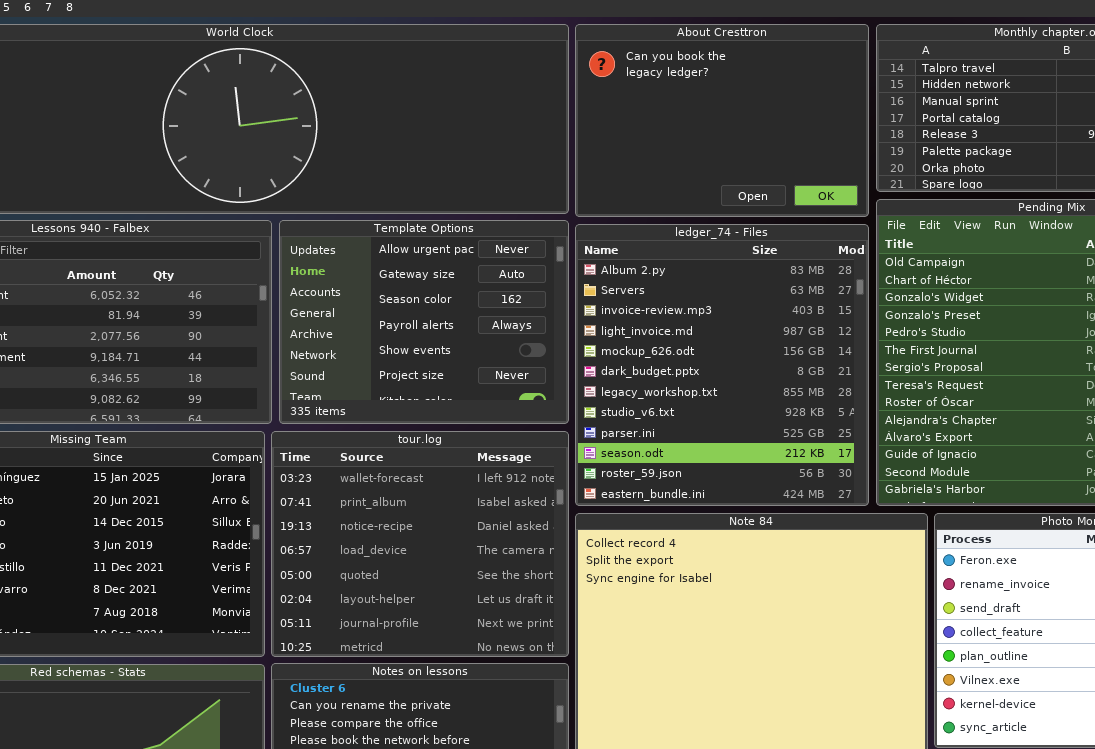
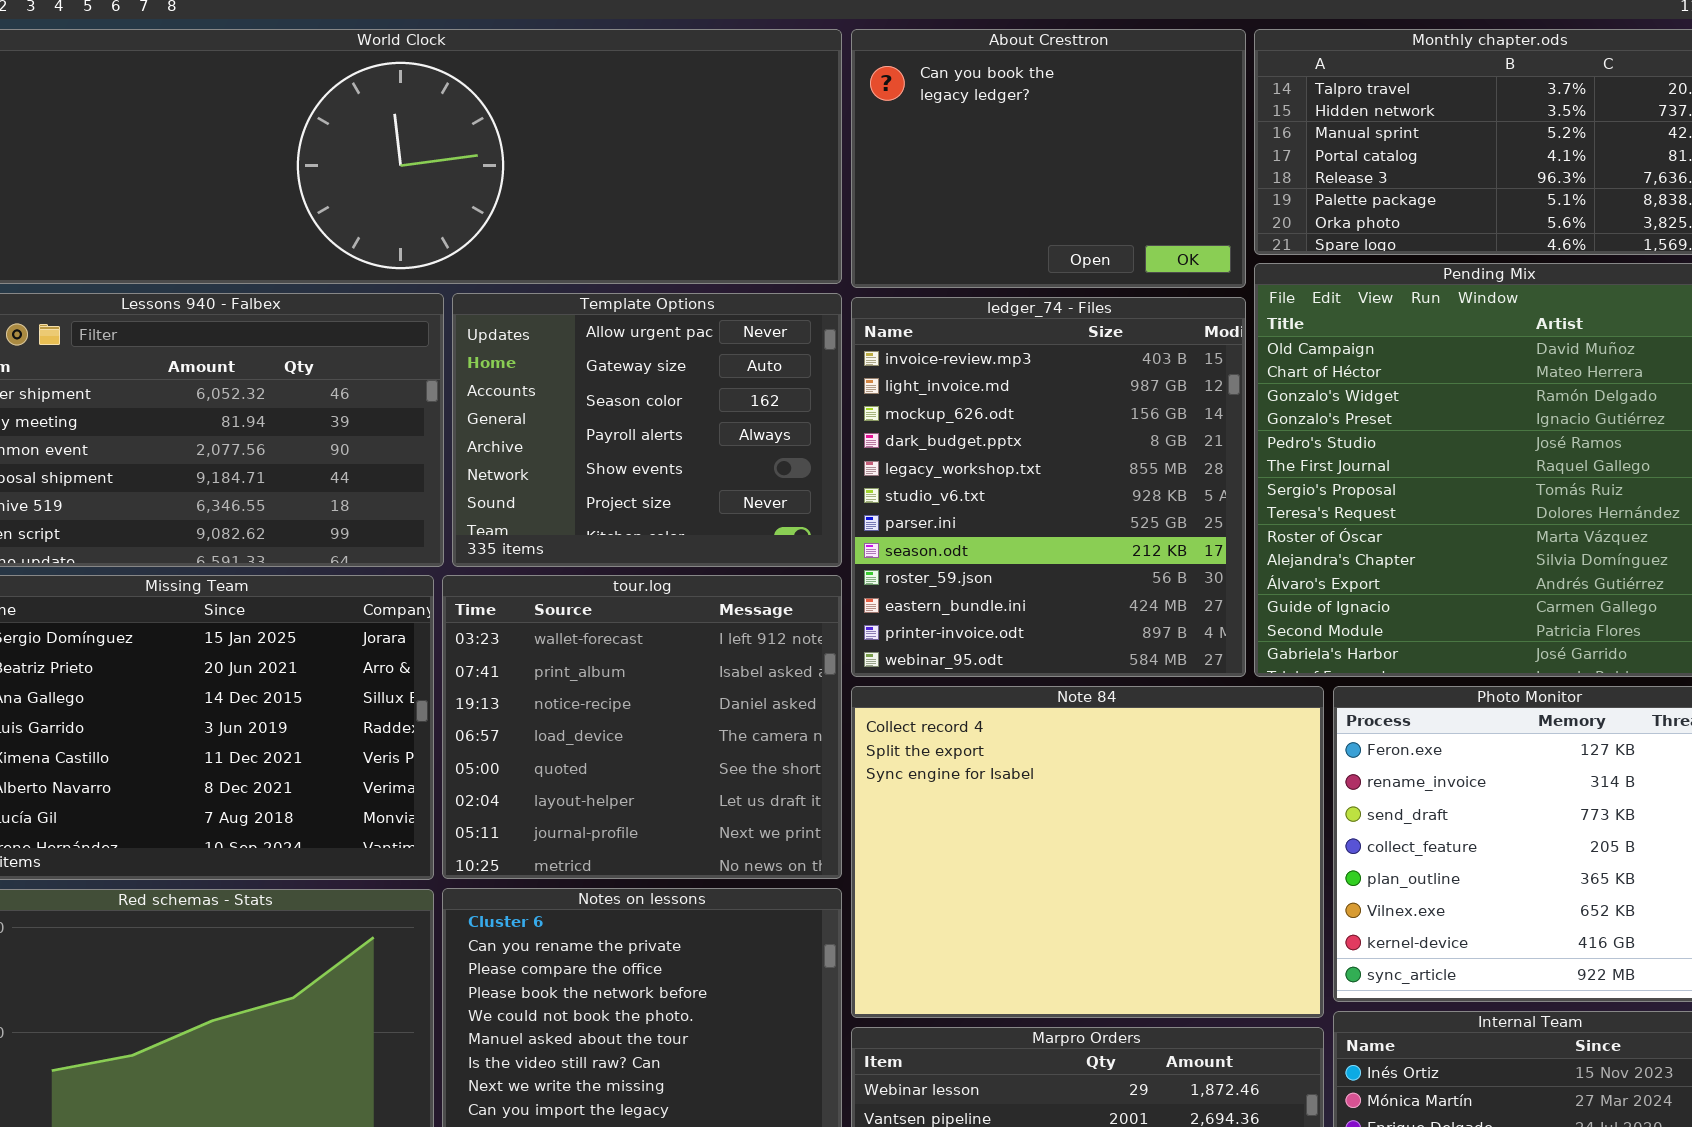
ledger_74 - Files: [575,224,869,506] -> [851,297,1246,677], scrolled down 2 rows

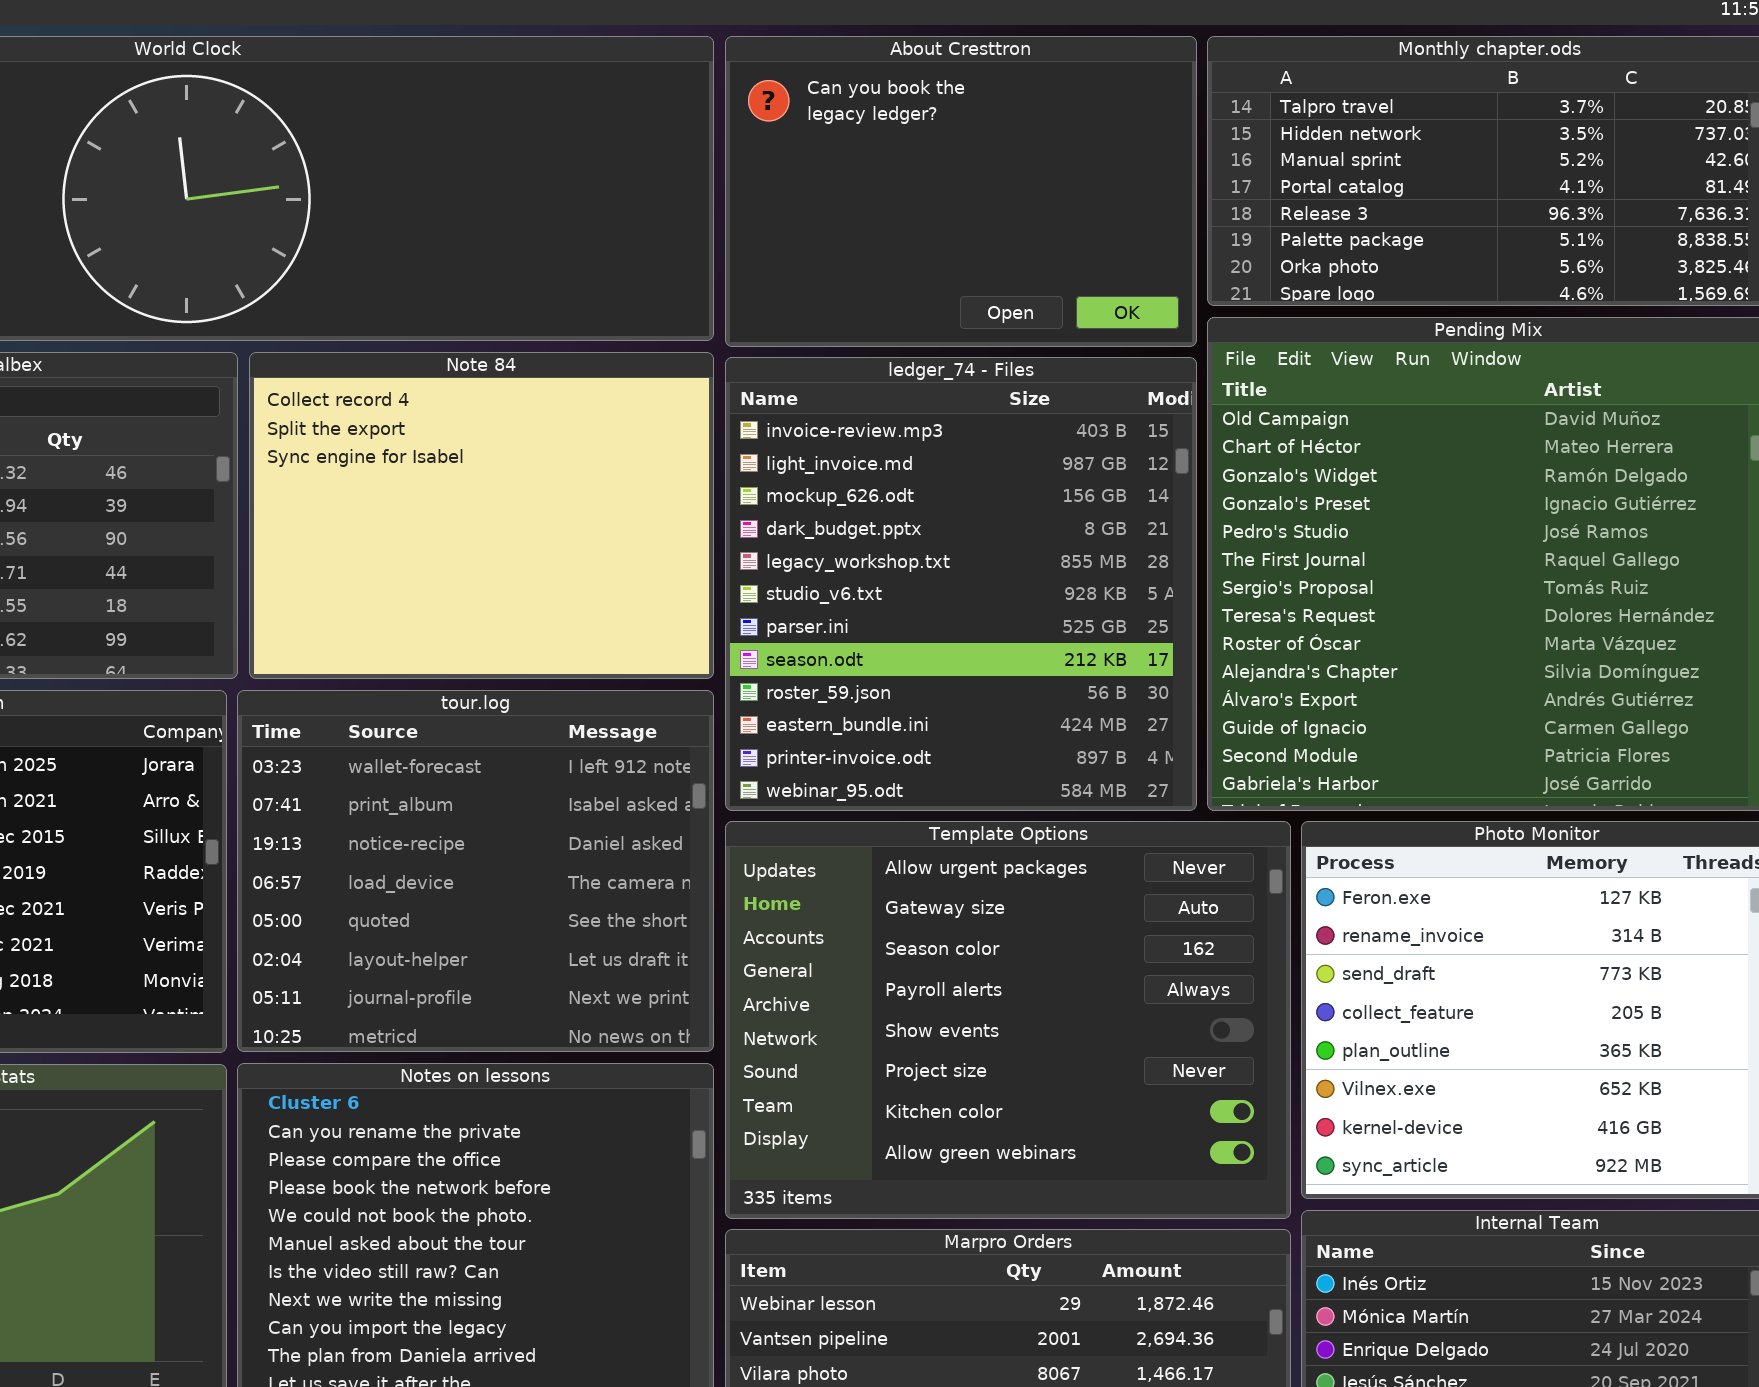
Template Options: [452,293,842,567] -> [725,821,1291,1219], moved, resized
Note 84: [851,686,1324,1018] -> [249,352,714,679], moved, resized

